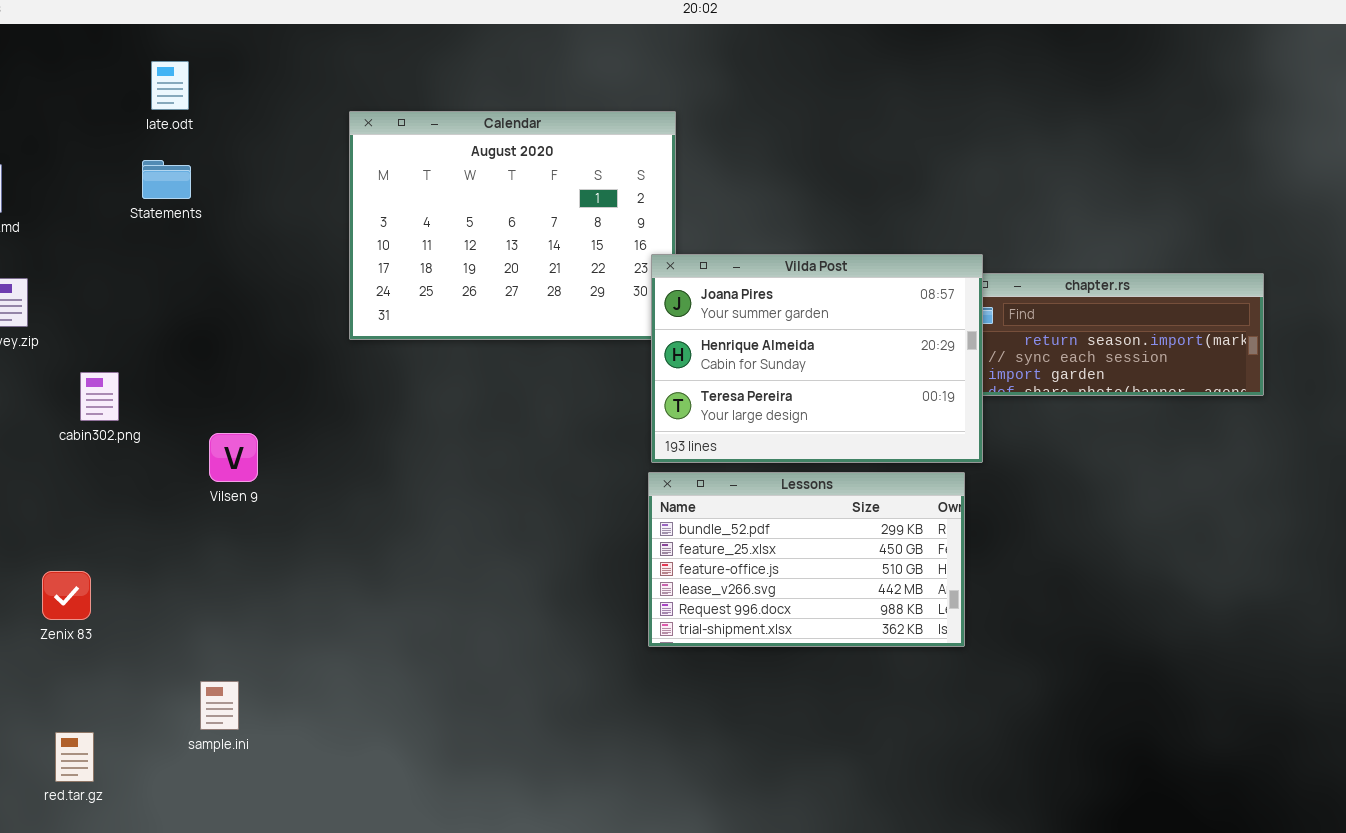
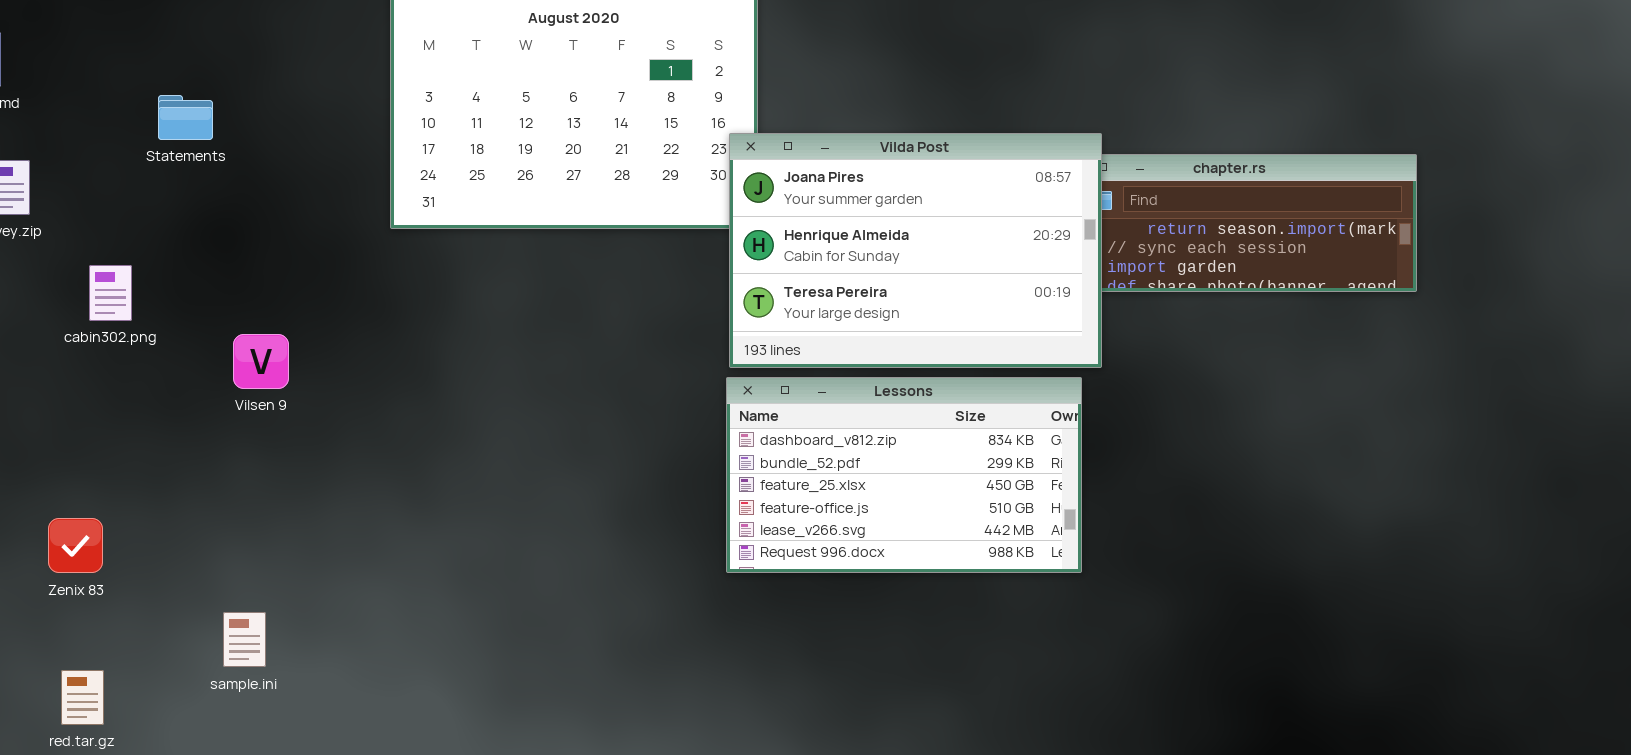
Statements: [142,160,191,199] -> [158,95,213,140], moved
Lessons: [648,472,965,647] -> [726,377,1082,573], scrolled up 1 row
Zenix 83: [42,571,91,620] -> [48,518,103,573], moved

